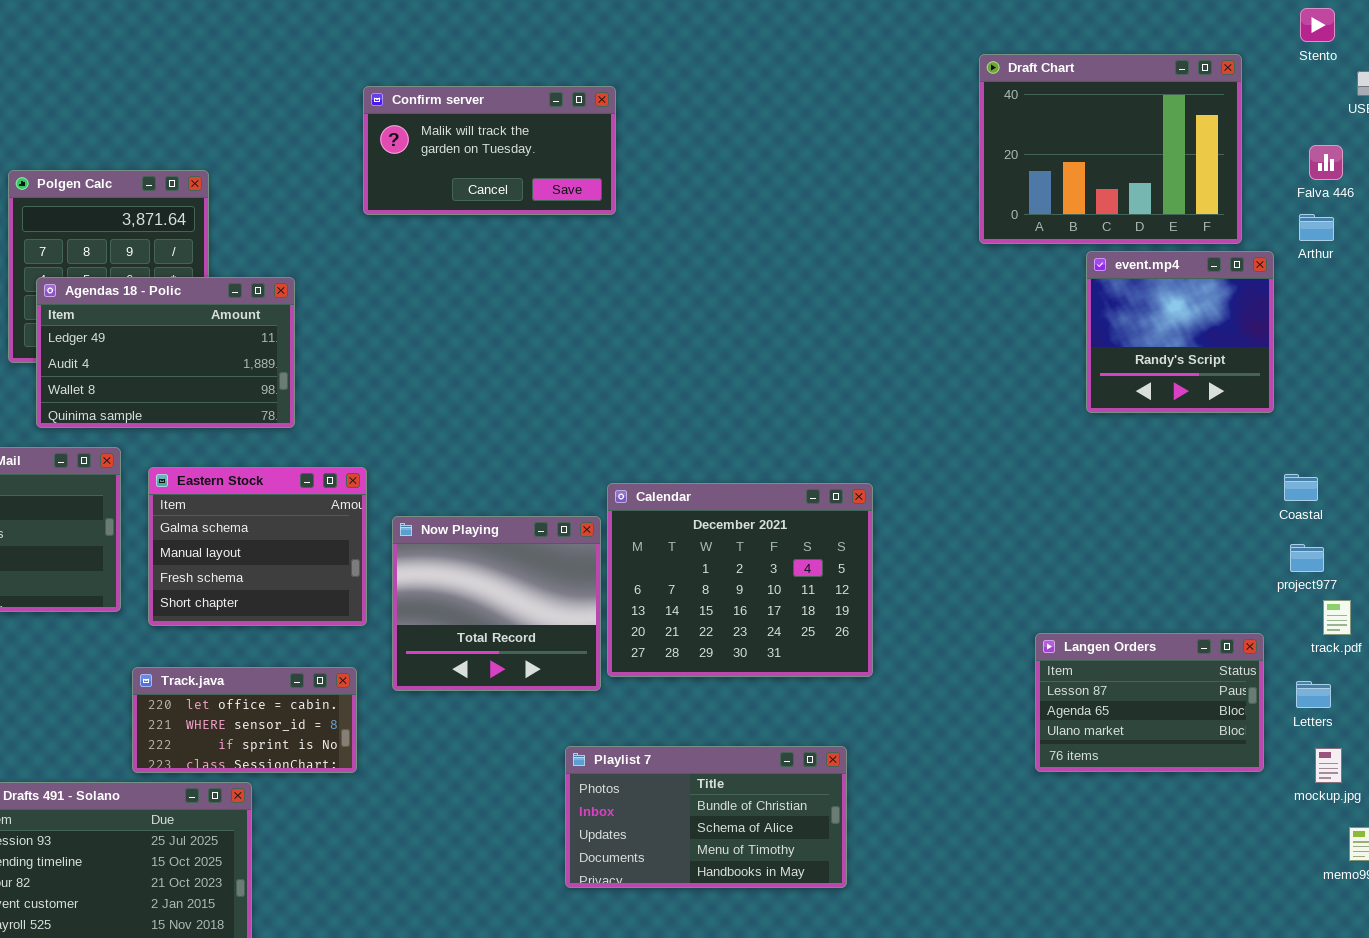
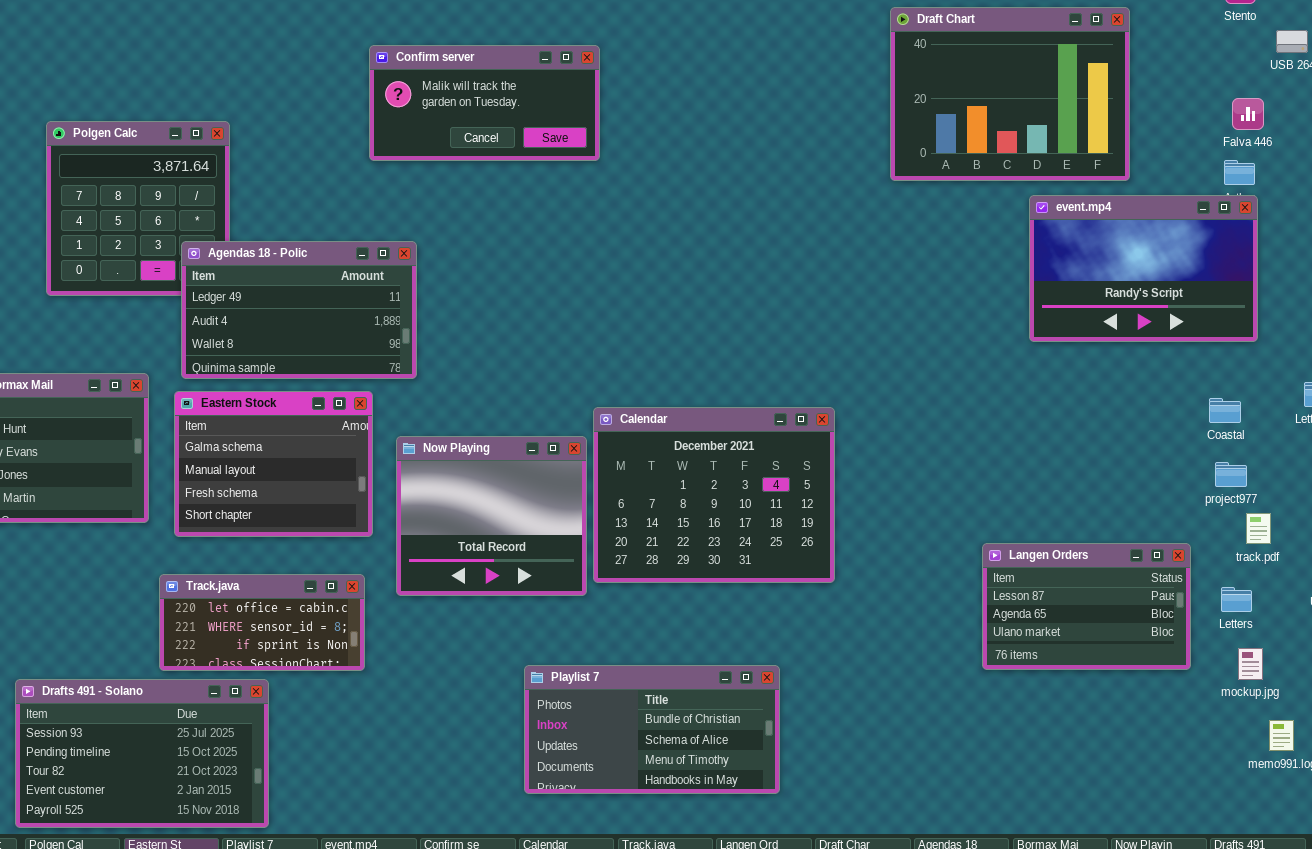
Draft Chart: [979,54,1242,244] -> [890,7,1130,181], moved
event.mp4: [1086,251,1274,413] -> [1029,195,1258,342], resized
Agendas 18 - Polic: [36,277,295,428] -> [181,241,417,379], moved
Playlist 7: [565,746,847,888] -> [524,665,780,794], moved

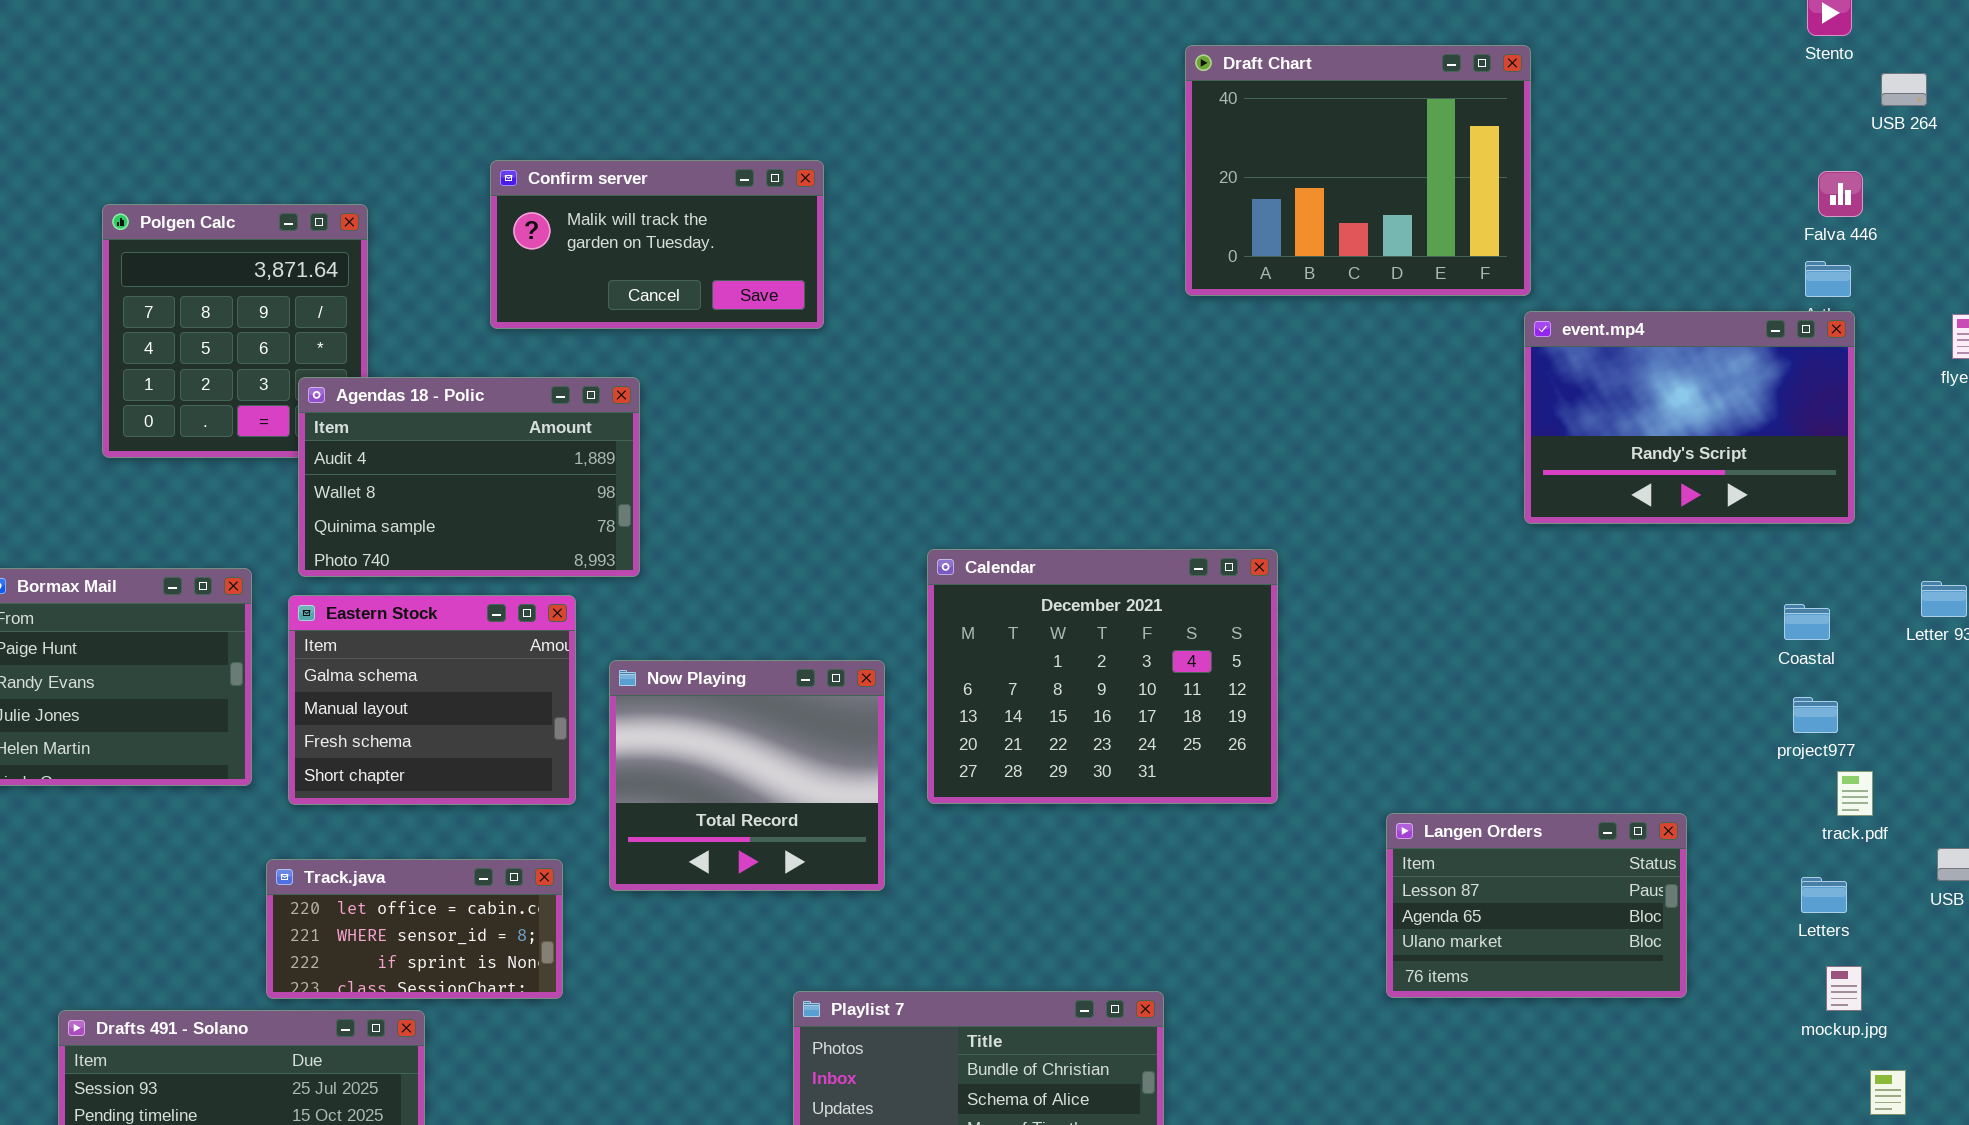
Draft Chart: [890,7,1130,181] -> [1185,45,1531,296], moved
Confirm server: [369,45,600,161] -> [490,160,824,329], moved
Agendas 18 - Polic: [181,241,417,379] -> [298,377,640,577], scrolled down 1 row
Calendar: [593,407,835,583] -> [927,549,1278,804], moved
Langen Orders: [982,543,1191,670] -> [1386,813,1687,998], moved

